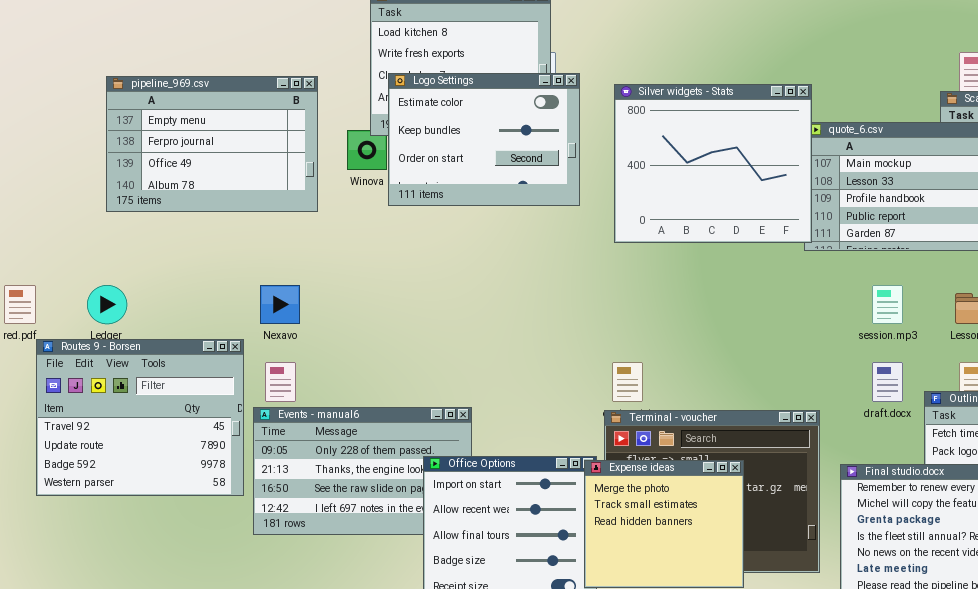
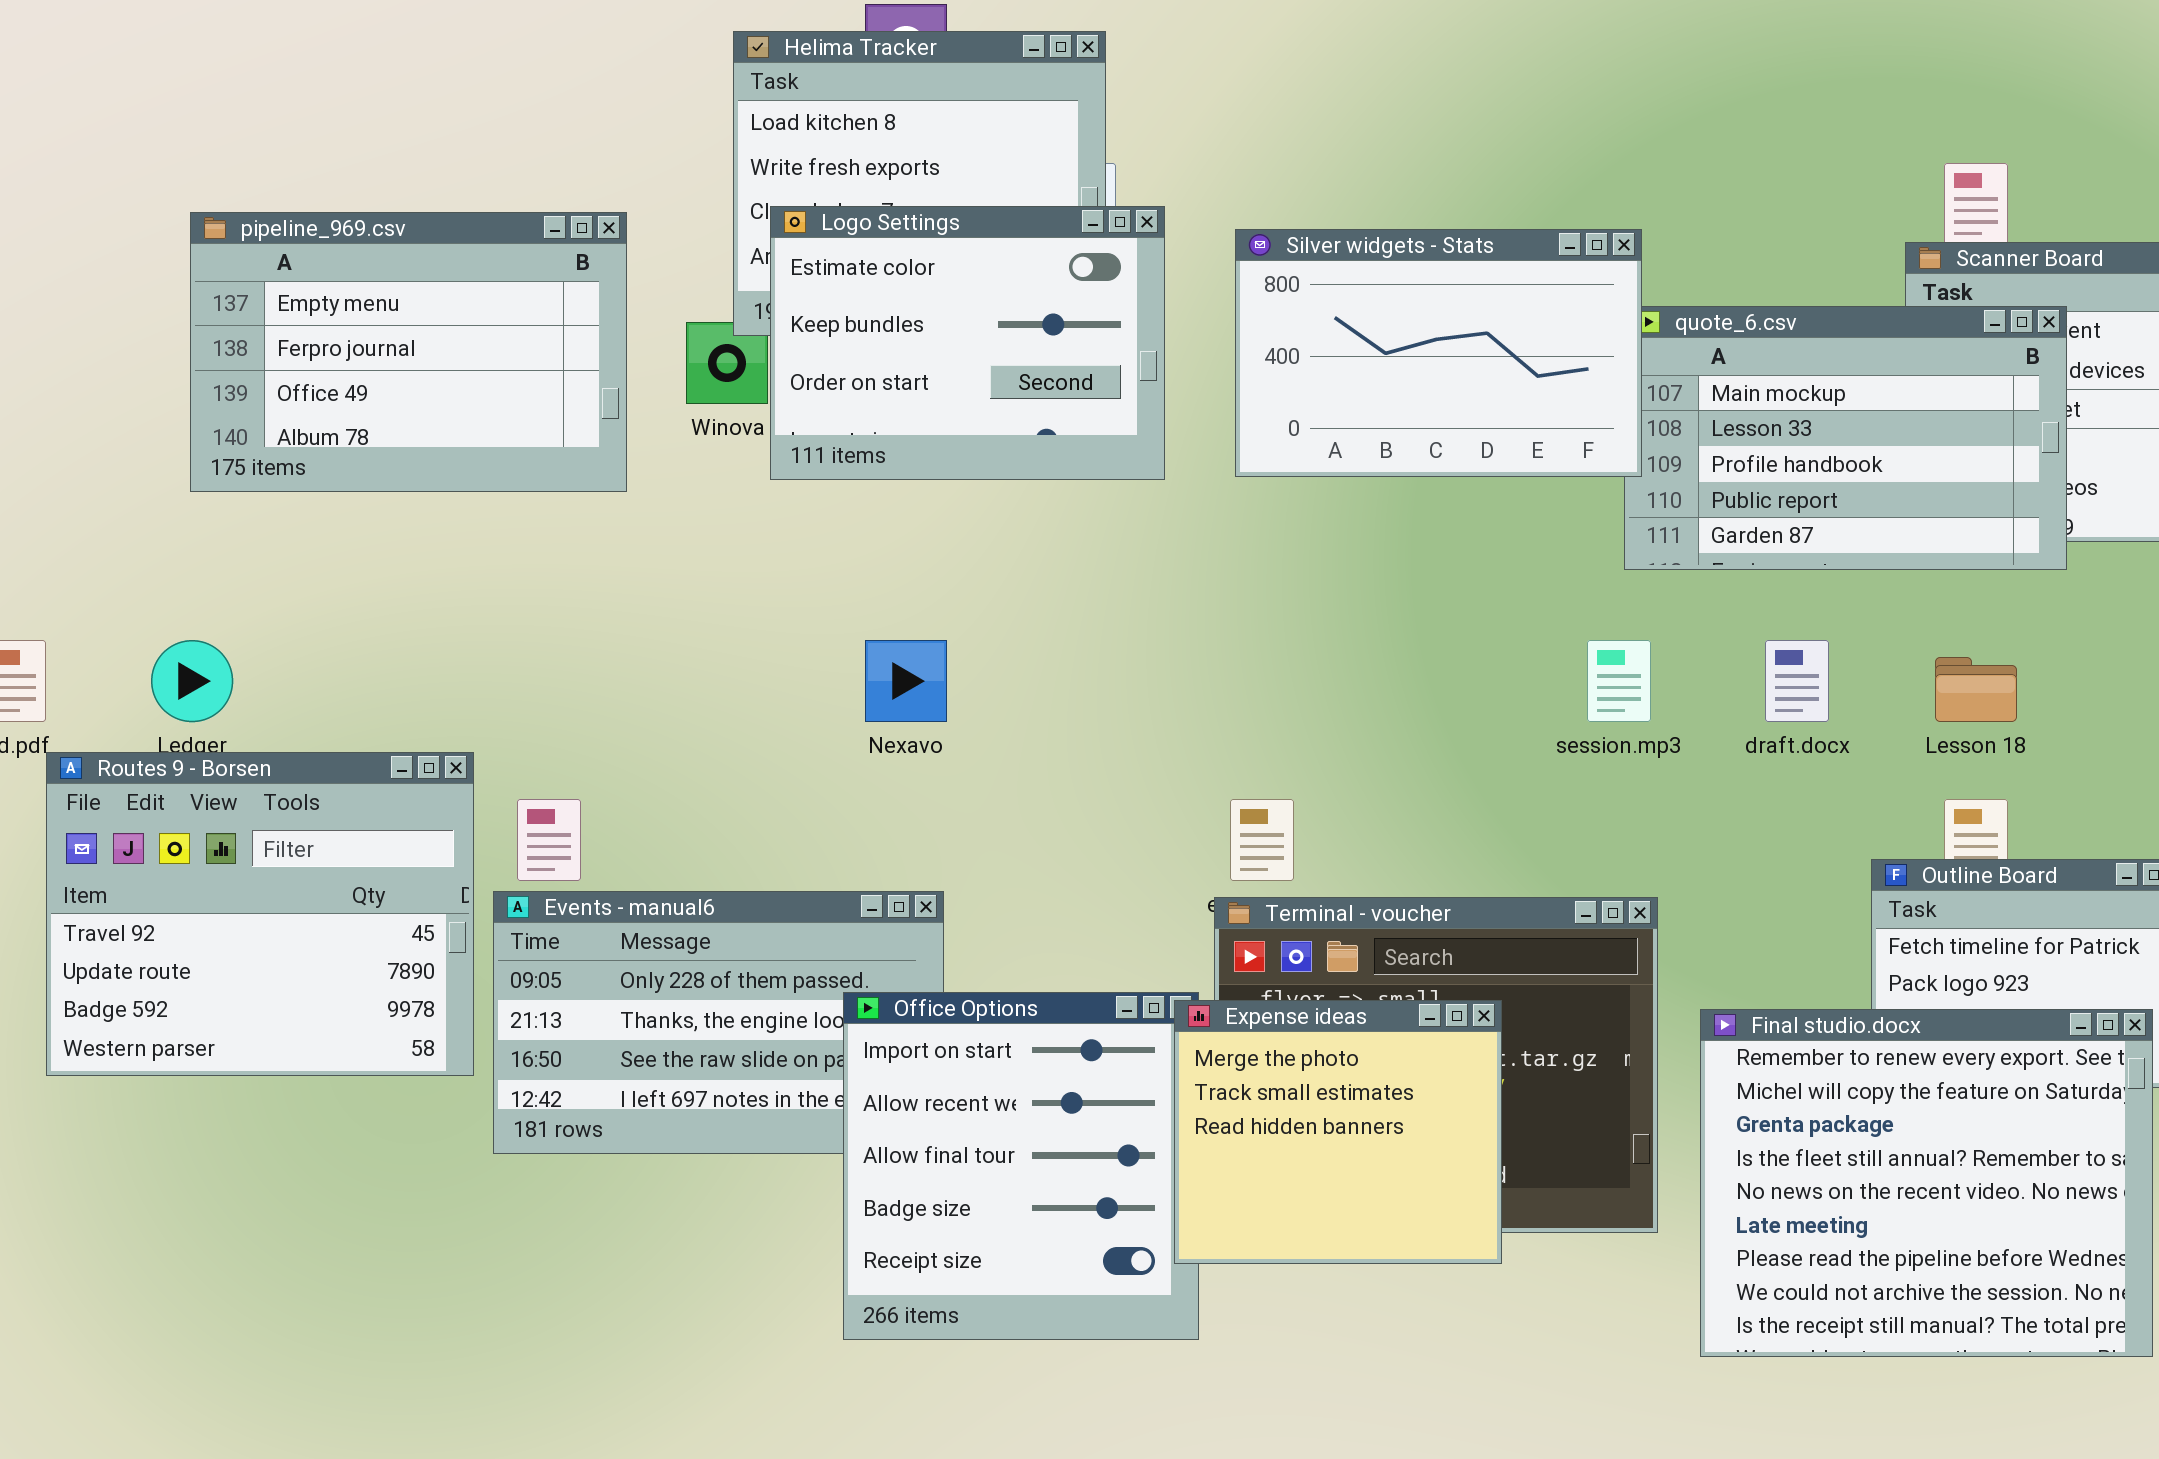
Silver widgets - Stats: [614,84,812,243] -> [1235,229,1642,477], resized
Nexavo: [260,285,300,324] -> [865,640,947,722], moved
session.mp3: [872,285,903,324] -> [1587,640,1651,722], moved
draft.docx: [872,362,903,402] -> [1765,640,1829,722], moved

